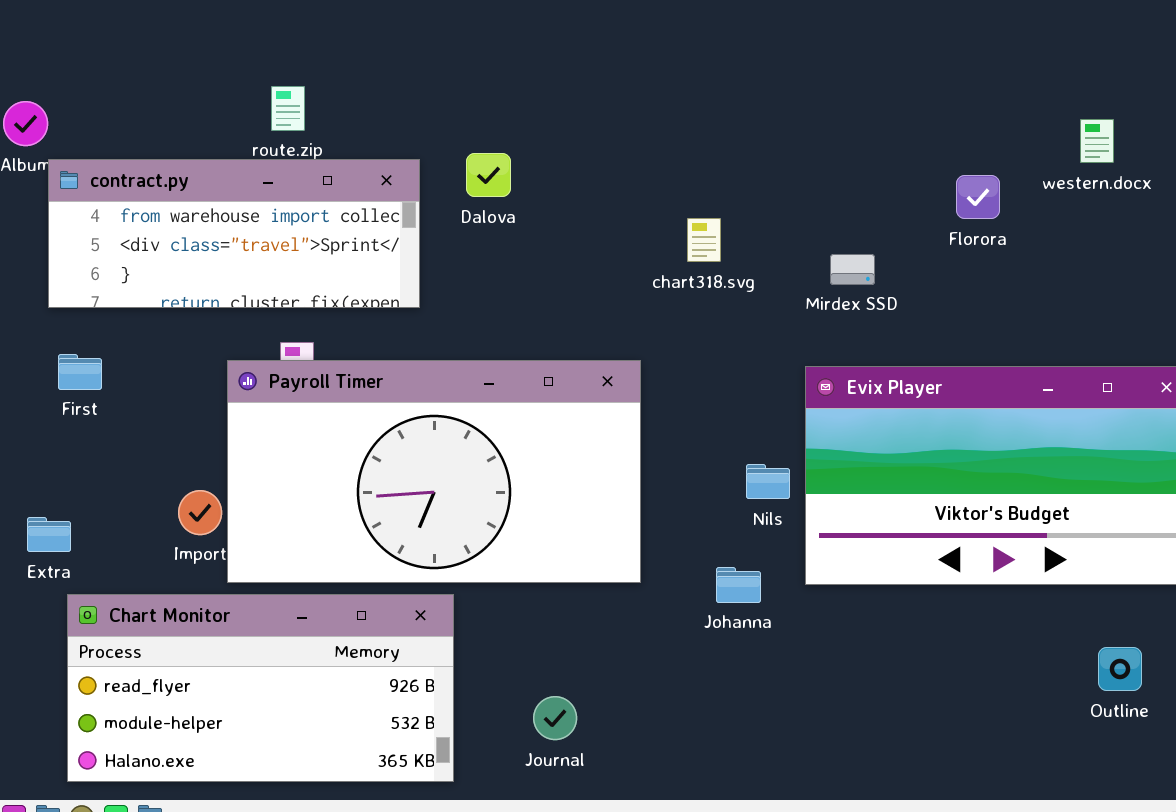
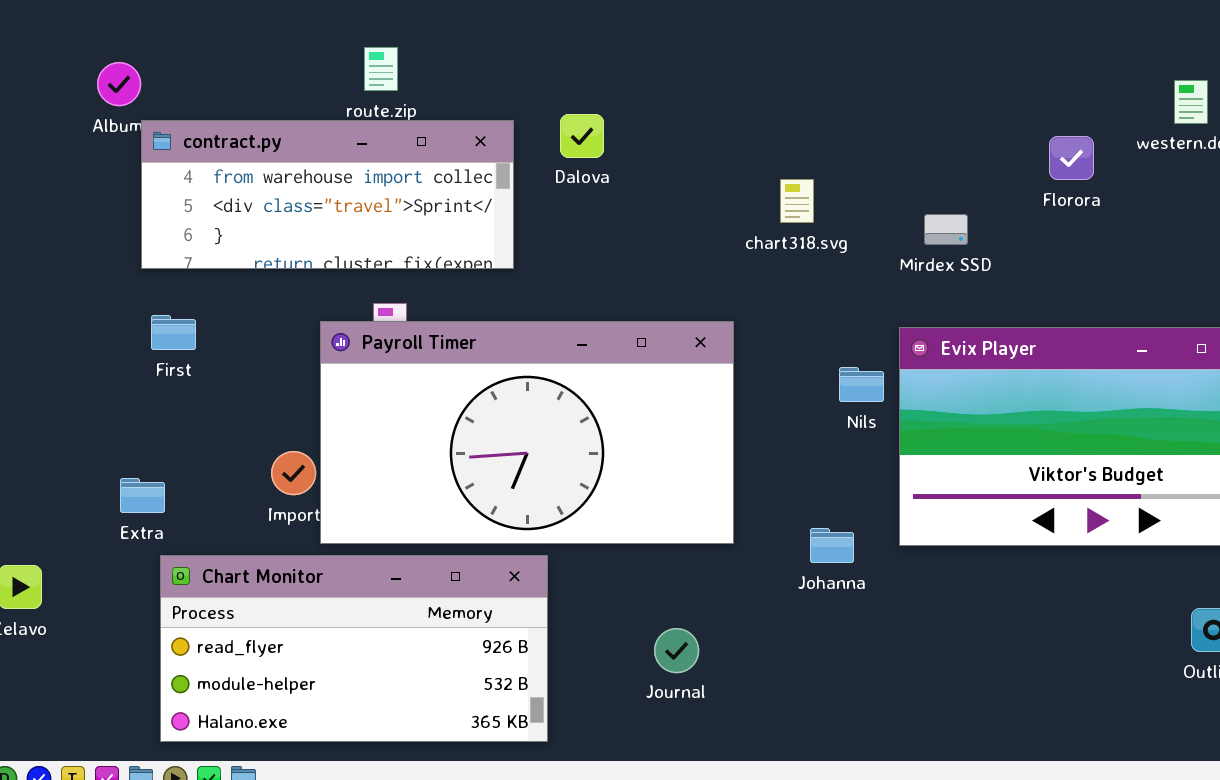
Nils: [746,464,790,499] -> [839,367,884,402], moved
Journal: [533,696,577,740] -> [654,628,699,673], moved

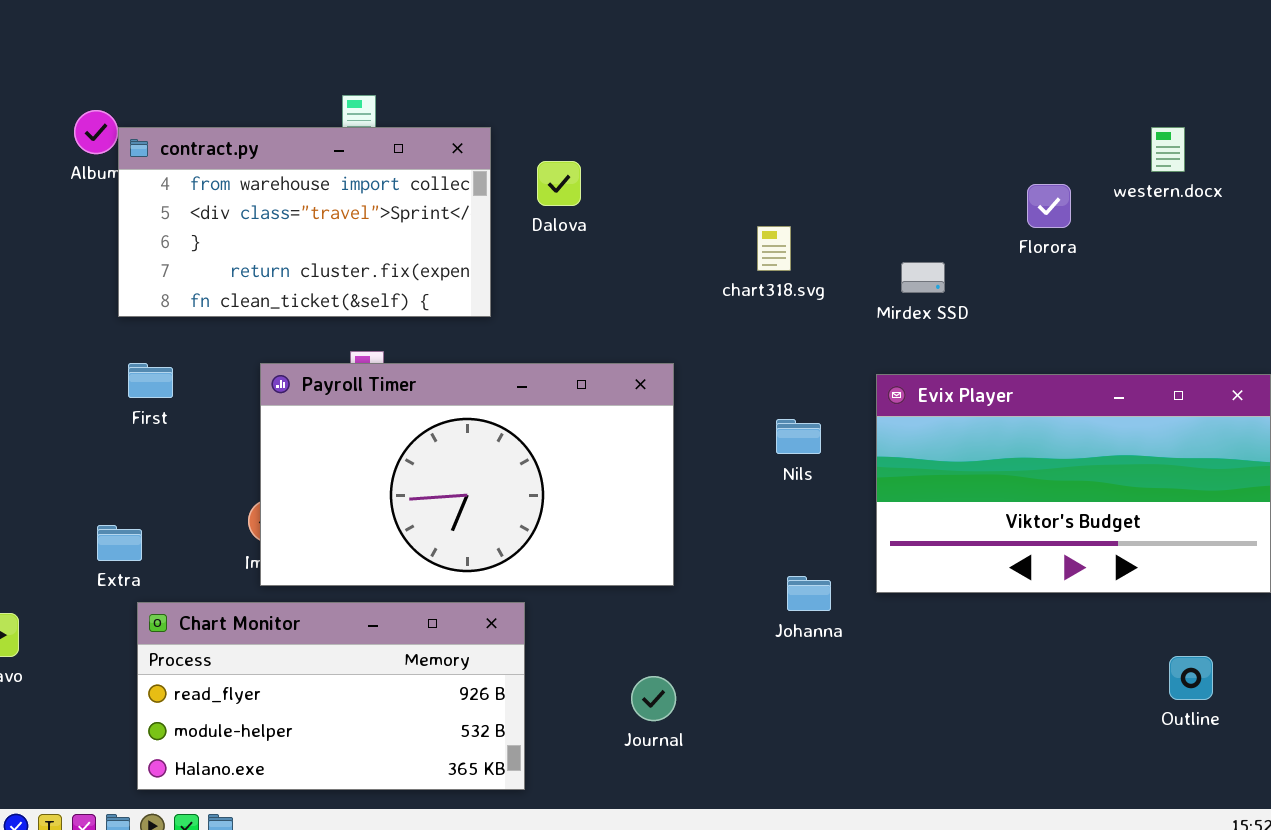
contract.py: [141,120,514,269] -> [118,127,491,317], resized
Payroll Timer: [320,321,734,544] -> [260,363,674,586], moved
Nils: [839,367,884,402] -> [776,419,821,454], moved

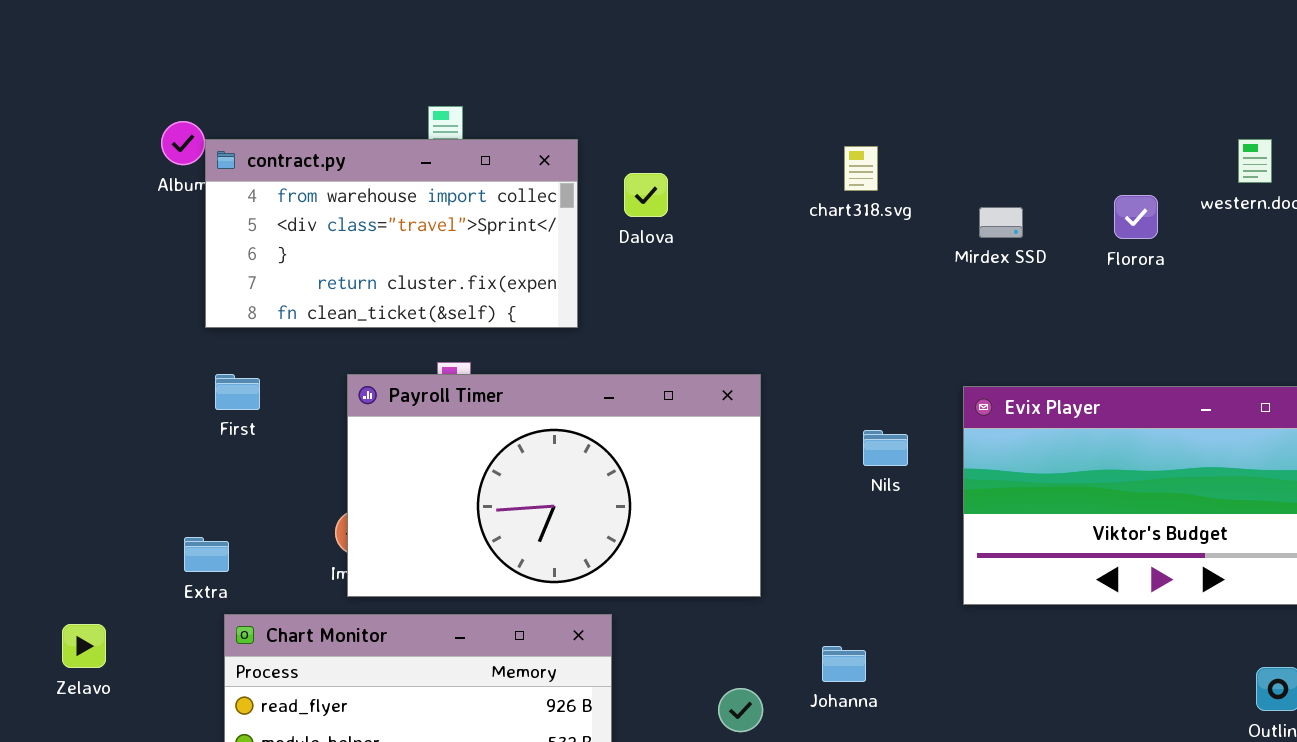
chart318.svg: [757,226,791,271] -> [844,146,878,191], moved
Mirdex SSD: [901,262,945,293] -> [979,207,1023,238], moved
Johanna: [787,576,831,611] -> [822,646,866,682], moved

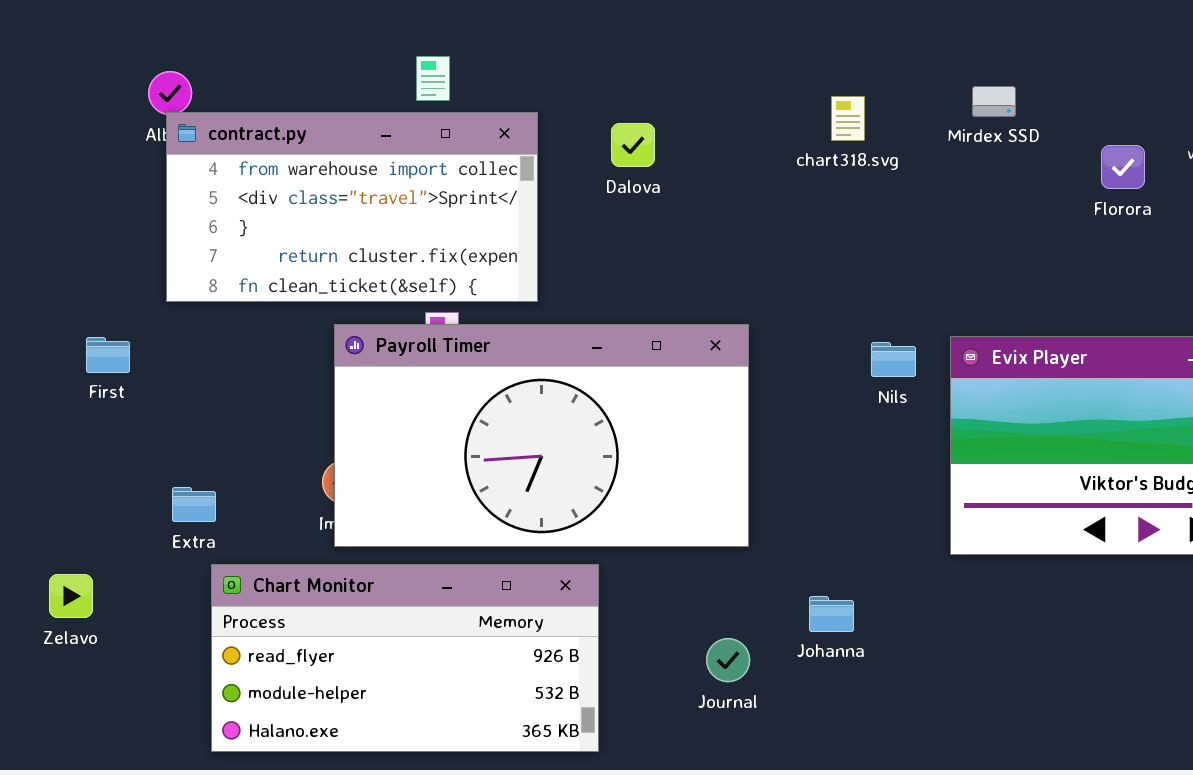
contract.py: [205,139,578,328] -> [166,112,538,302], moved
Mirdex SSD: [979,207,1023,238] -> [972,86,1016,117], moved
First: [215,374,260,410] -> [86,337,130,373], moved
Nils: [863,430,908,466] -> [871,342,916,377], moved

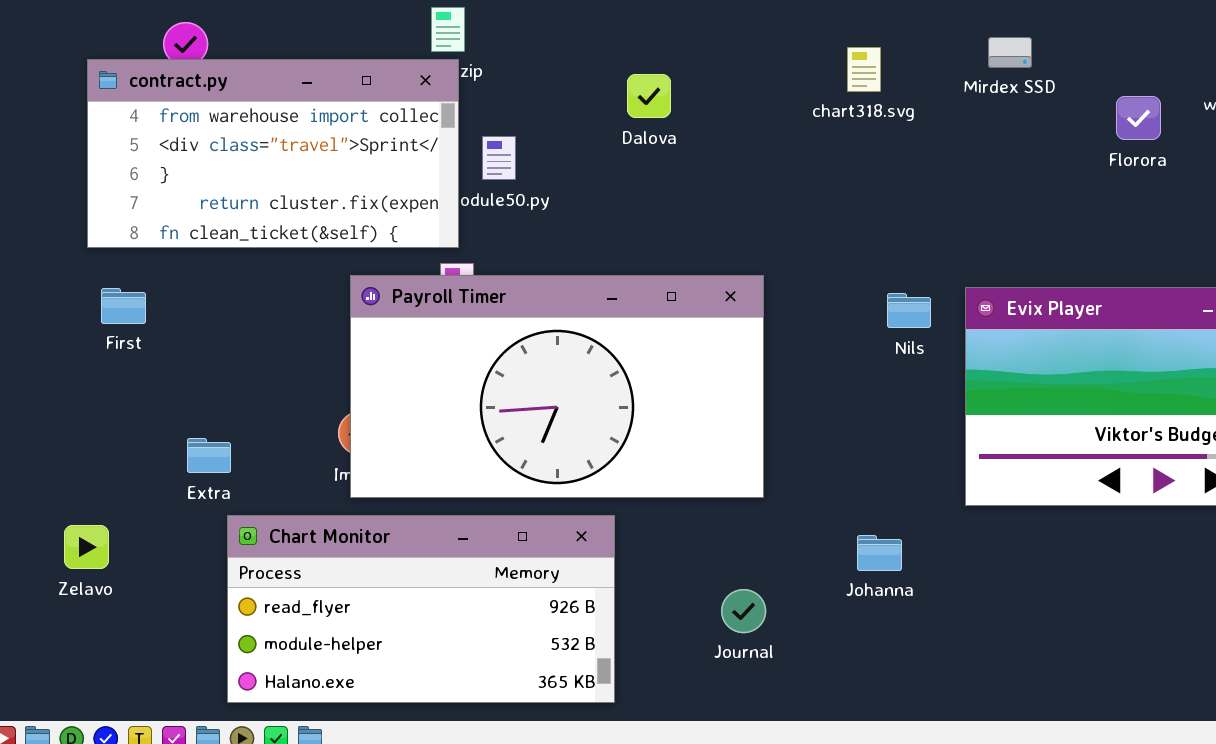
contract.py: [166,112,538,302] -> [87,59,459,248], moved
Johanna: [809,596,854,632] -> [857,535,902,571], moved

